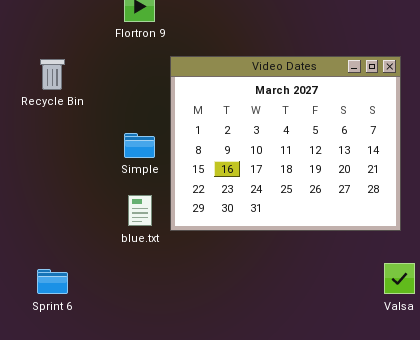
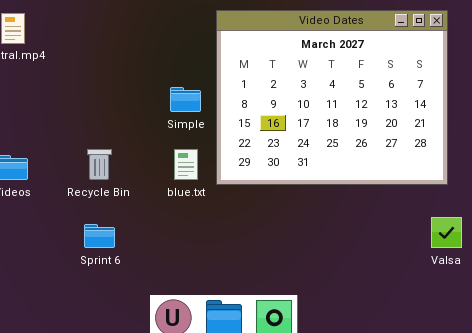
Recycle Bin: [40,59,65,90] -> [87,149,112,180], moved

